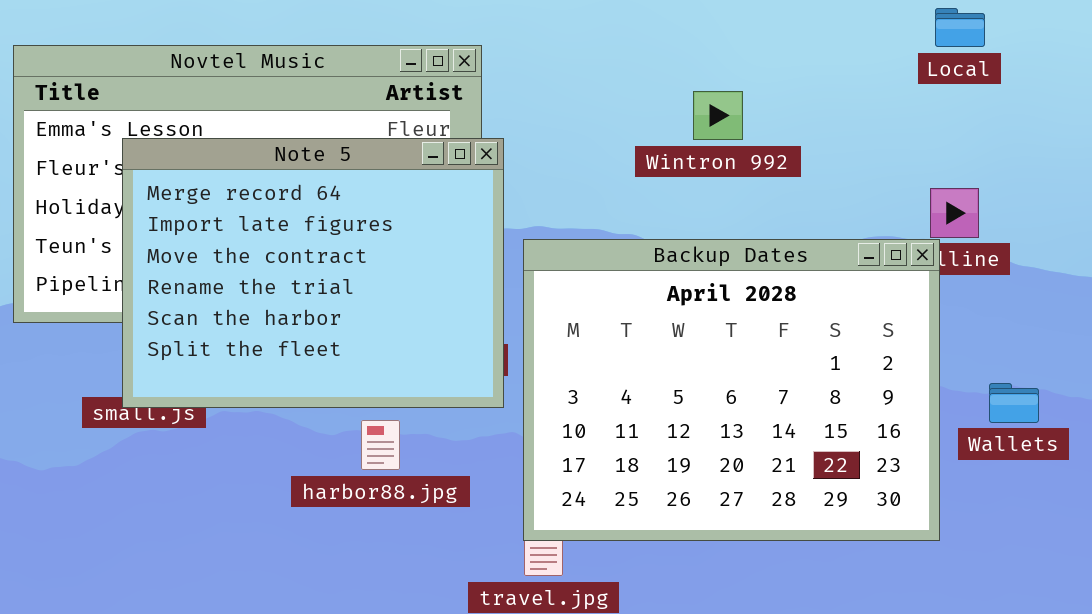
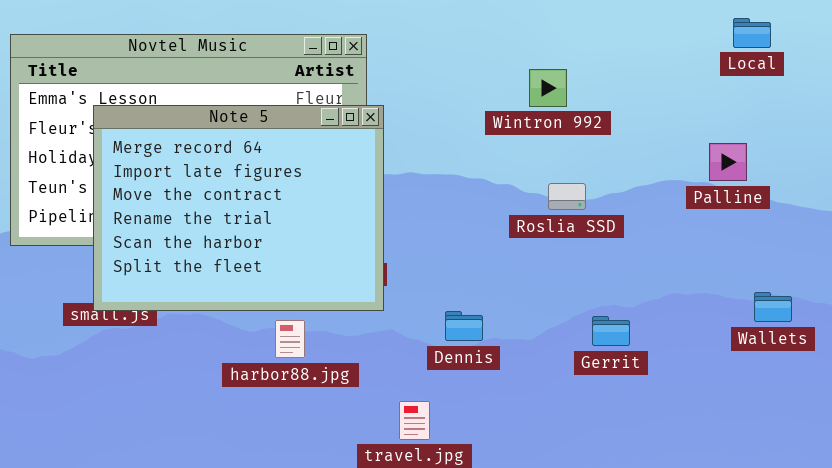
Local: [935,8,985,47] -> [733,18,771,48], moved
Backup Dates: [523,239,940,541] -> none, closed

